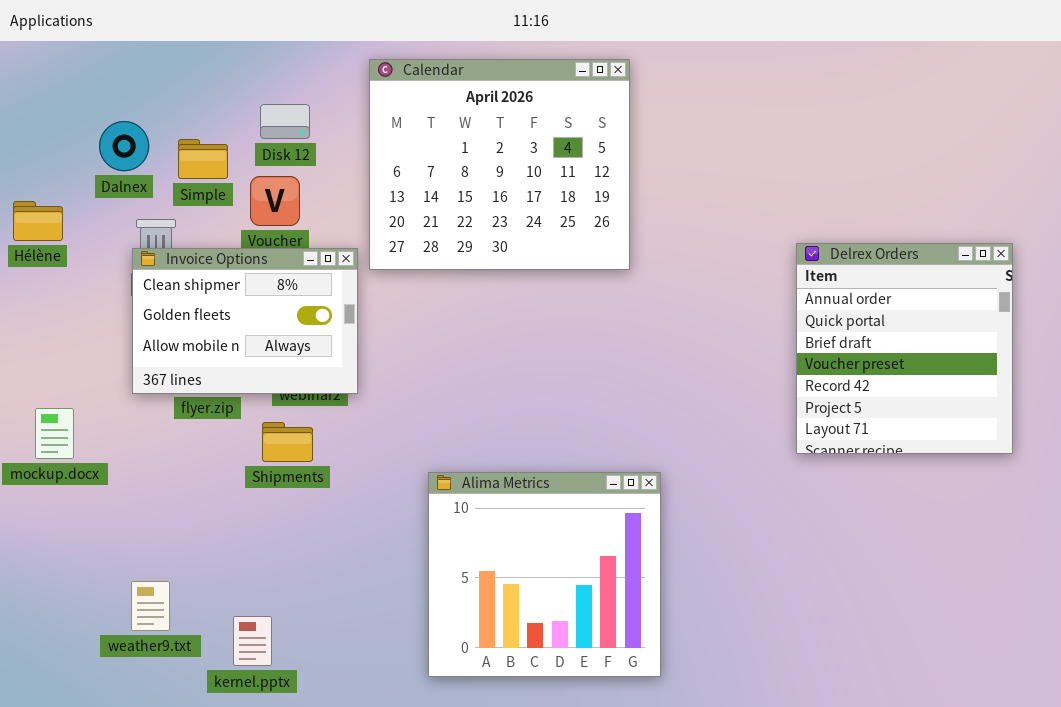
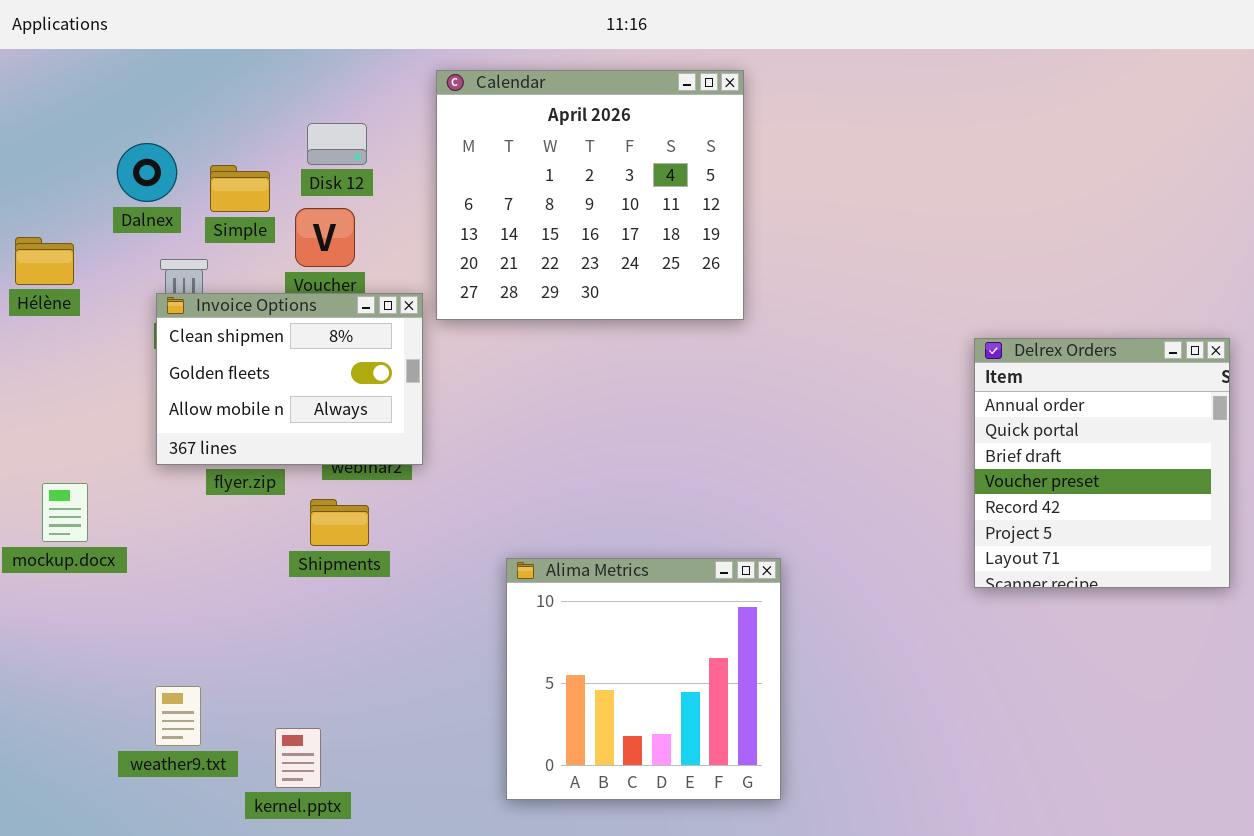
Delrex Orders: [796,243,1013,454] -> [974,338,1230,588], moved

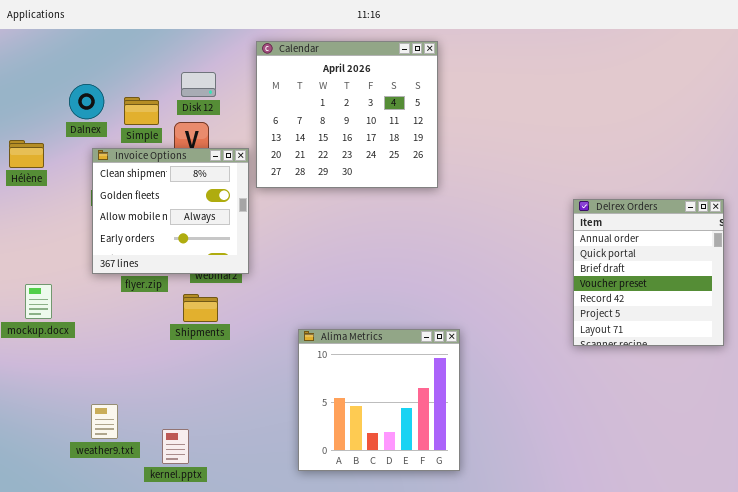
Invoice Options: [156,293,423,465] -> [92,148,249,274], resized

